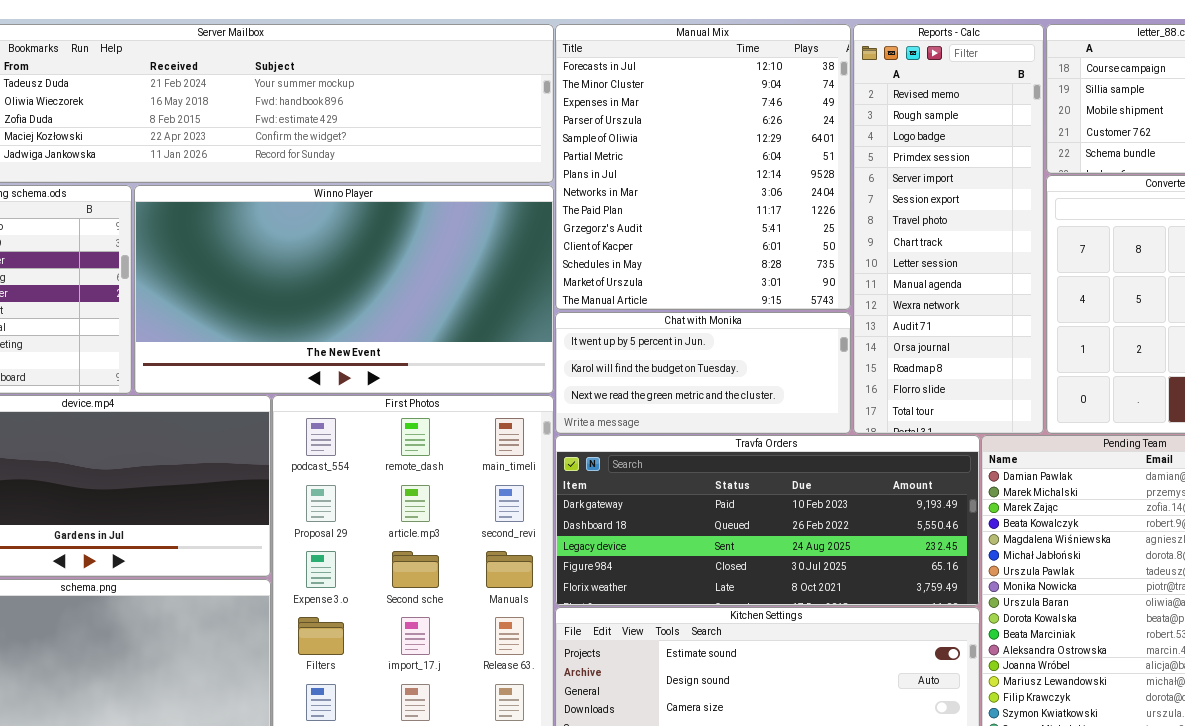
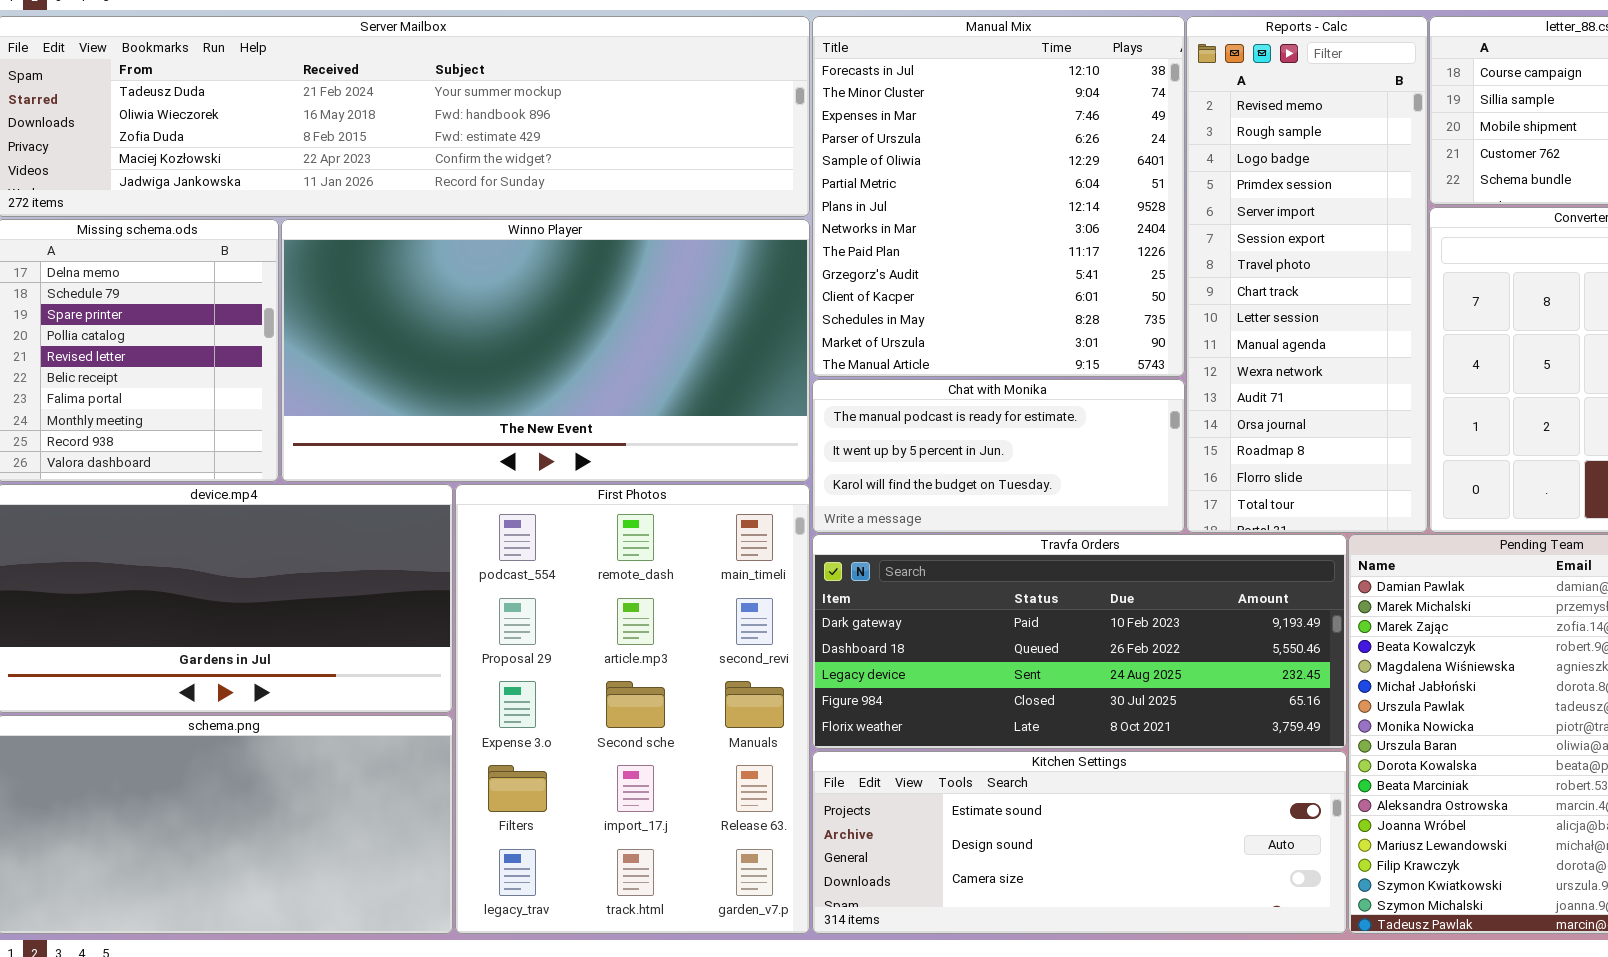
Chat with Monika: [555,312,851,434] -> [812,379,1185,533], scrolled up 1 row

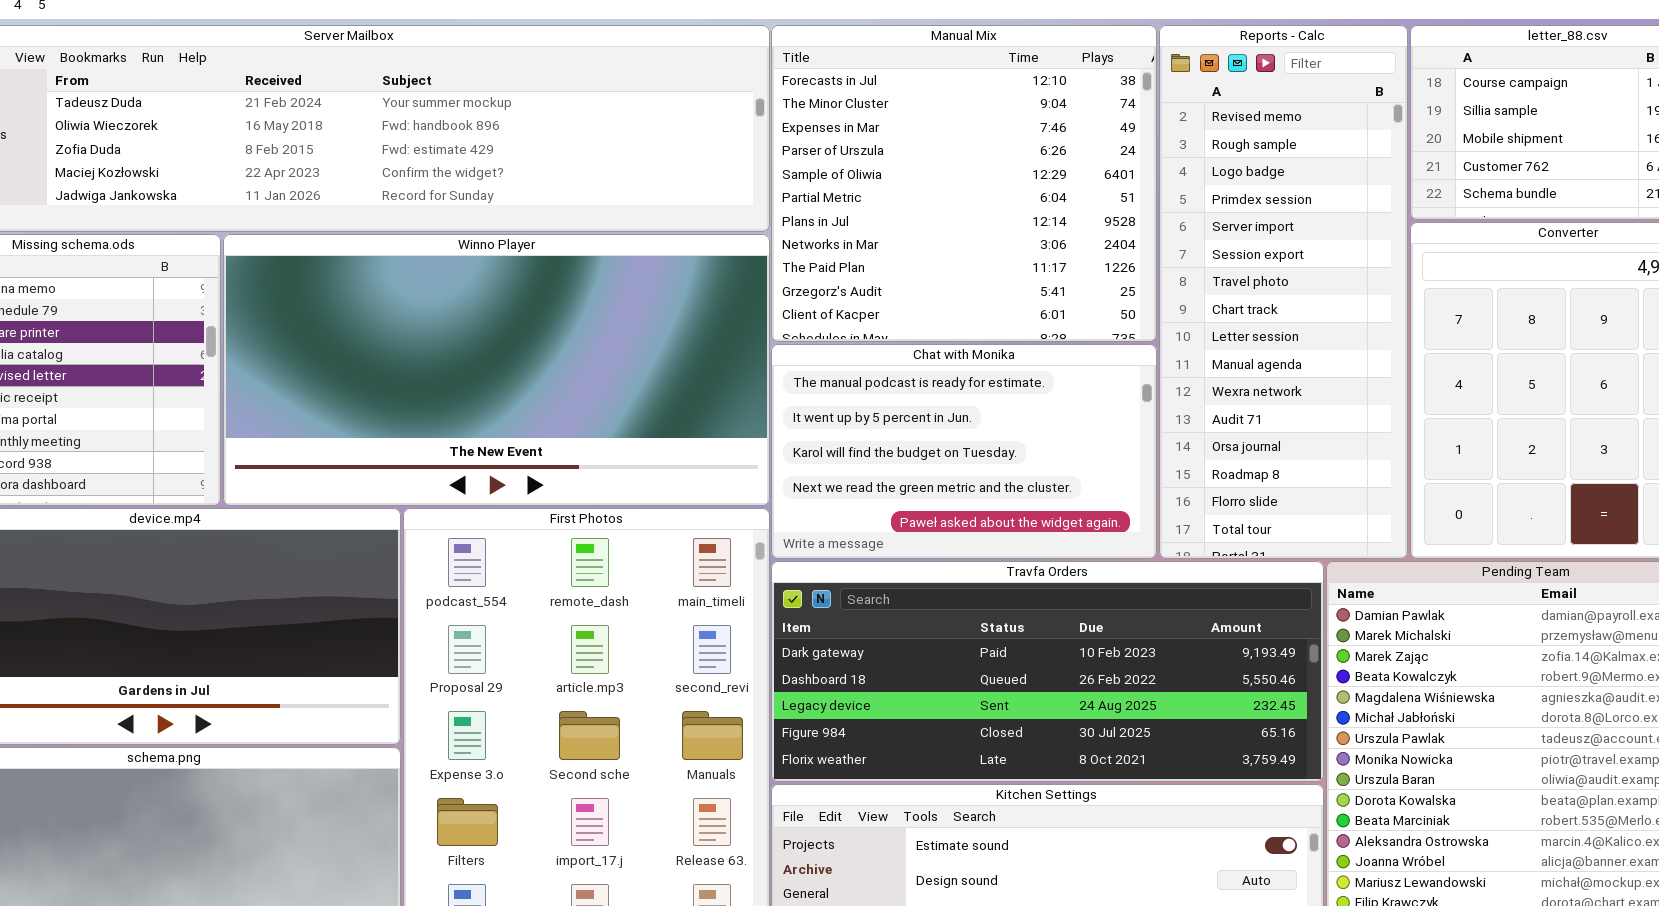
Manual Mix: [812,16,1185,377] -> [771,25,1157,342], resized
Chat with Monika: [812,379,1185,533] -> [771,344,1157,559], resized

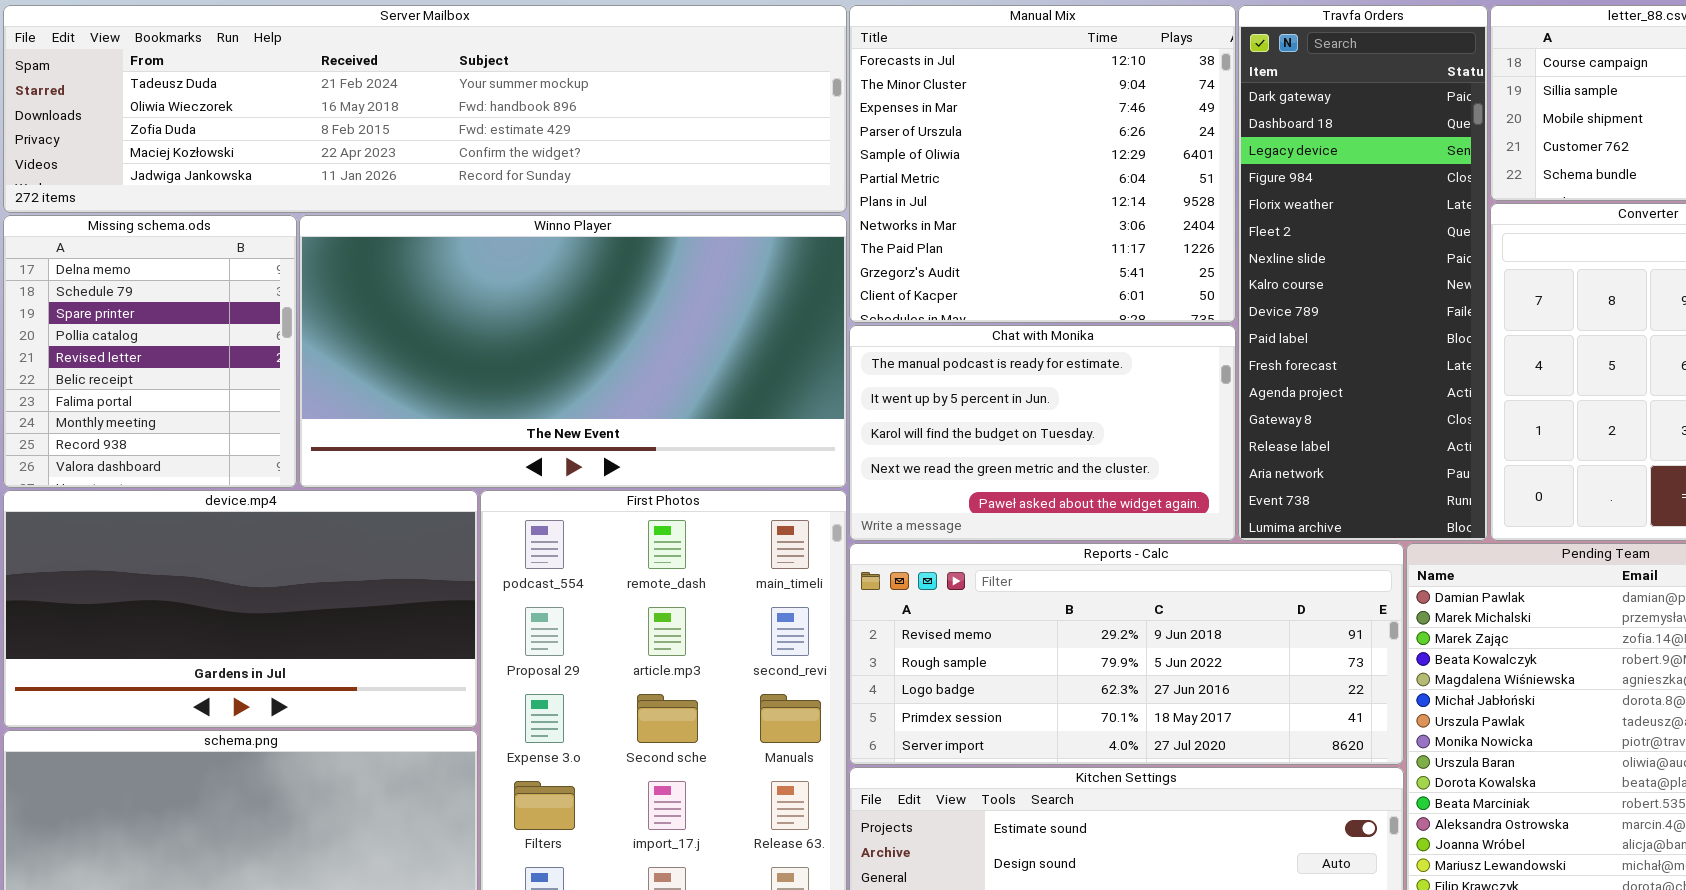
Reports - Calc: [1159,25,1408,559] -> [849,543,1404,765], moved, resized
Travfa Orders: [771,561,1324,782] -> [1238,5,1488,541], moved, resized

